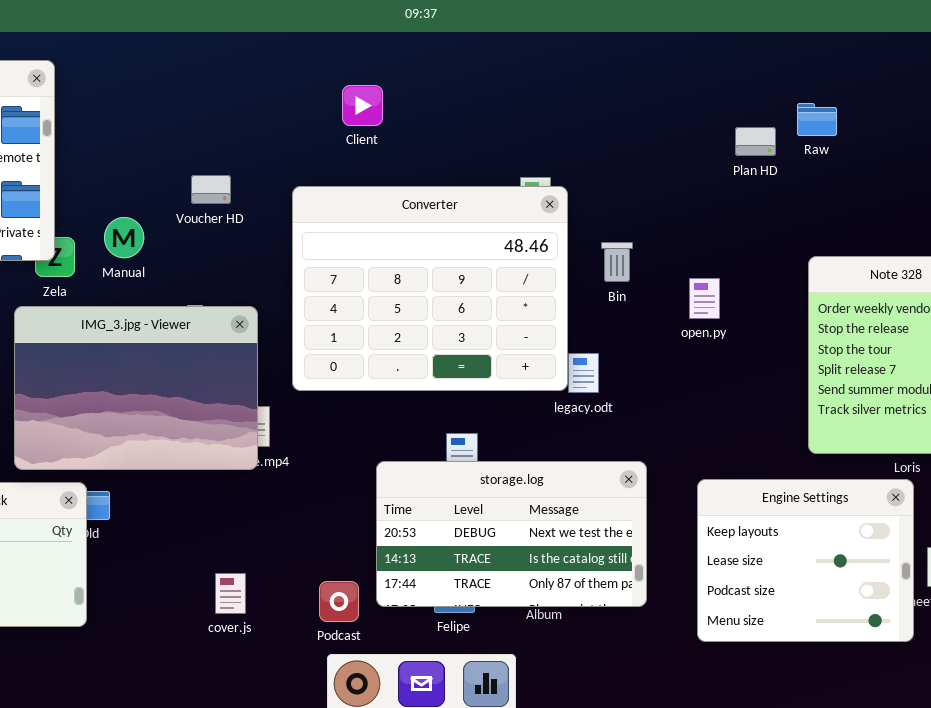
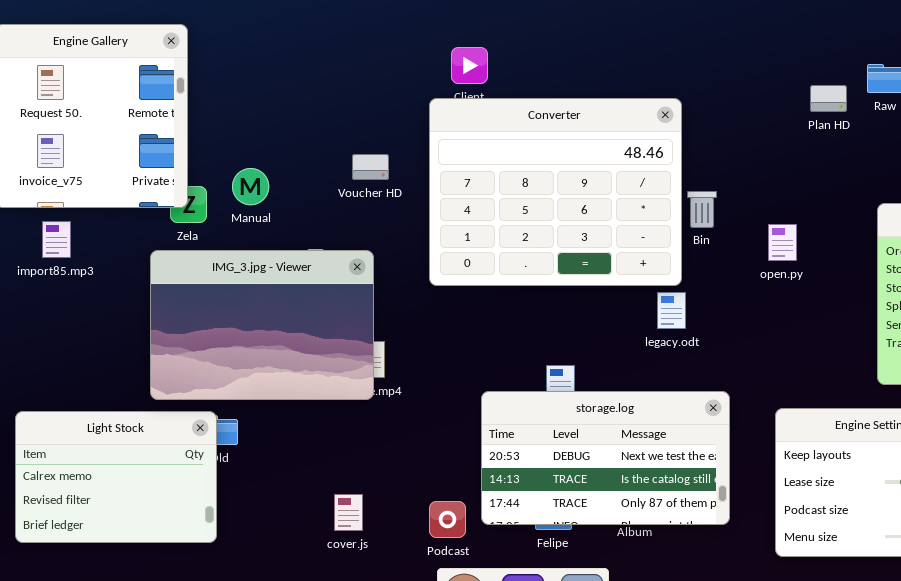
Voucher HD: [191,175,231,204] -> [352,154,389,180], moved
Converter: [292,186,568,391] -> [429,98,682,286], moved

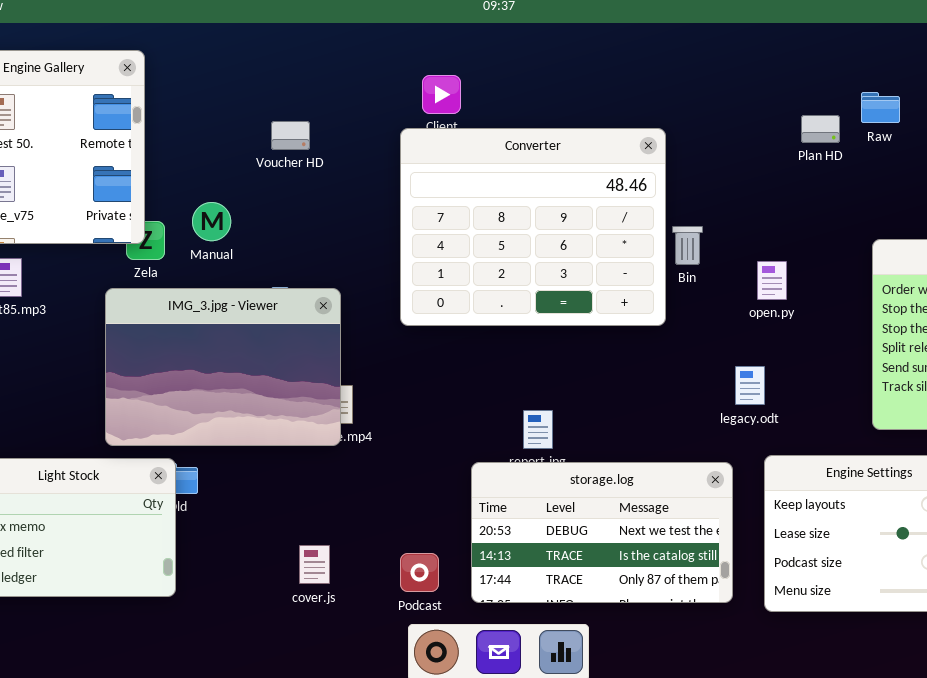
Voucher HD: [352,154,389,180] -> [271,121,310,150], moved
legacy.odt: [657,292,686,329] -> [735,366,765,405], moved
storage.log: [481,391,730,525] -> [471,462,733,603], moved

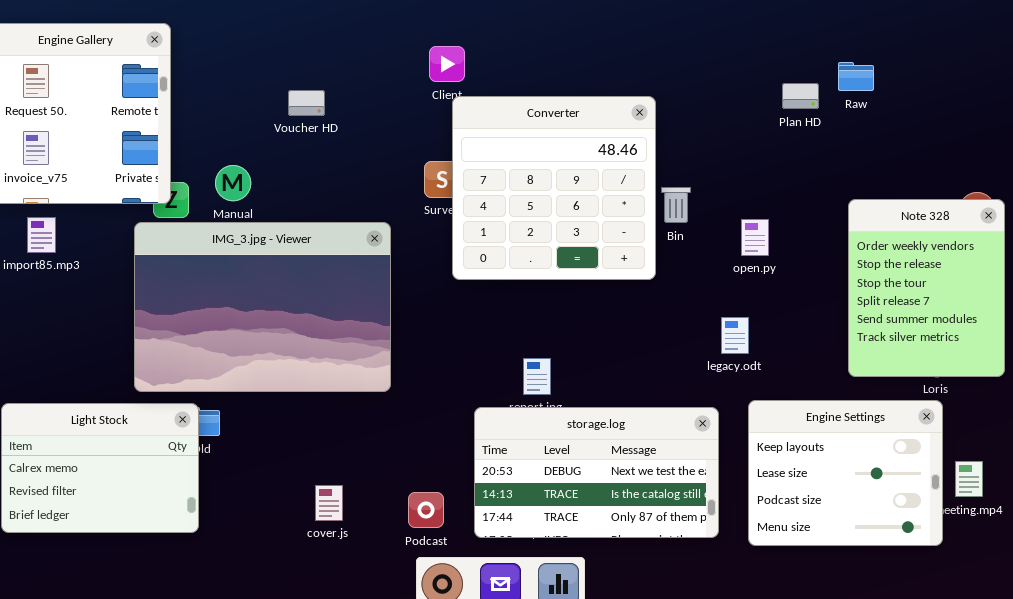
Converter: [400,128,666,326] -> [452,96,656,280], resized
IMG_3.jpg - Viewer: [105,288,341,446] -> [134,222,391,392], resized

